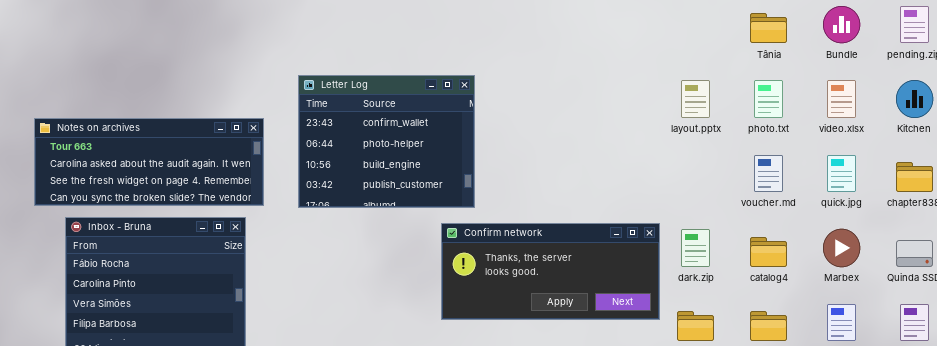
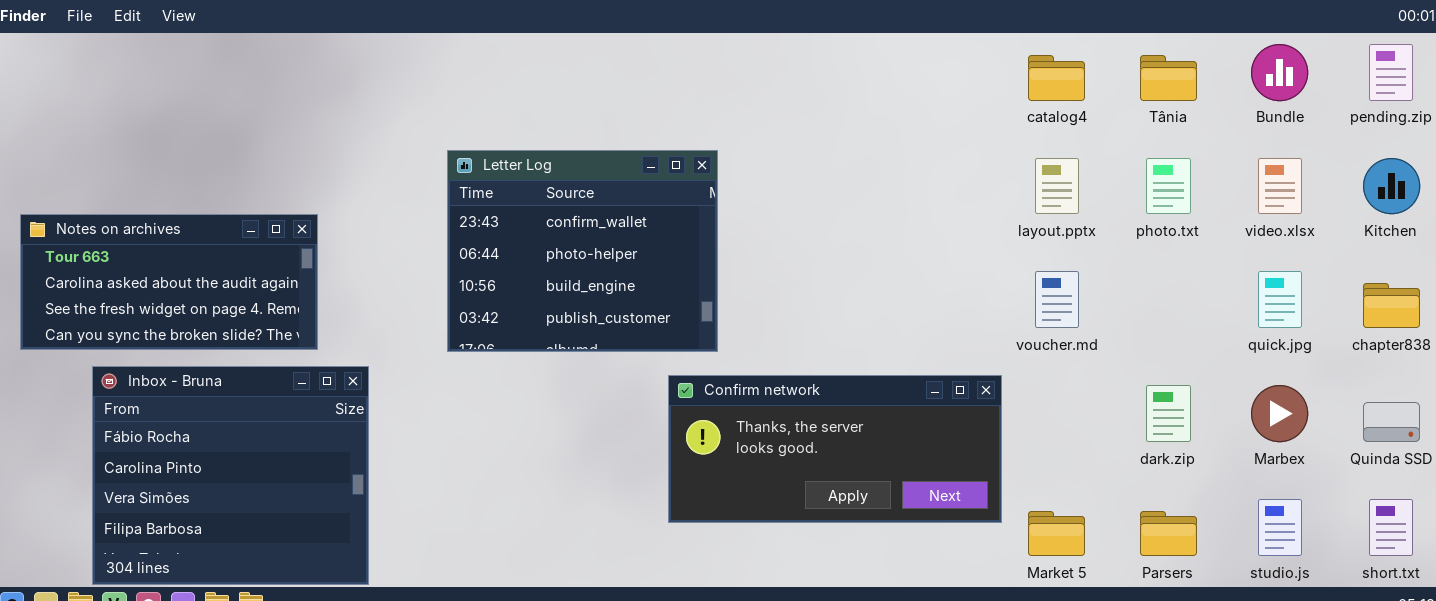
Notes on archives: [34,118,264,206] -> [20,214,318,350], moved, resized
voucher.md: [754,155,783,192] -> [1035,271,1079,328], moved
dark.zip: [681,229,710,267] -> [1146,385,1191,442], moved
catalog4: [750,237,787,267] -> [1028,55,1085,101], moved

